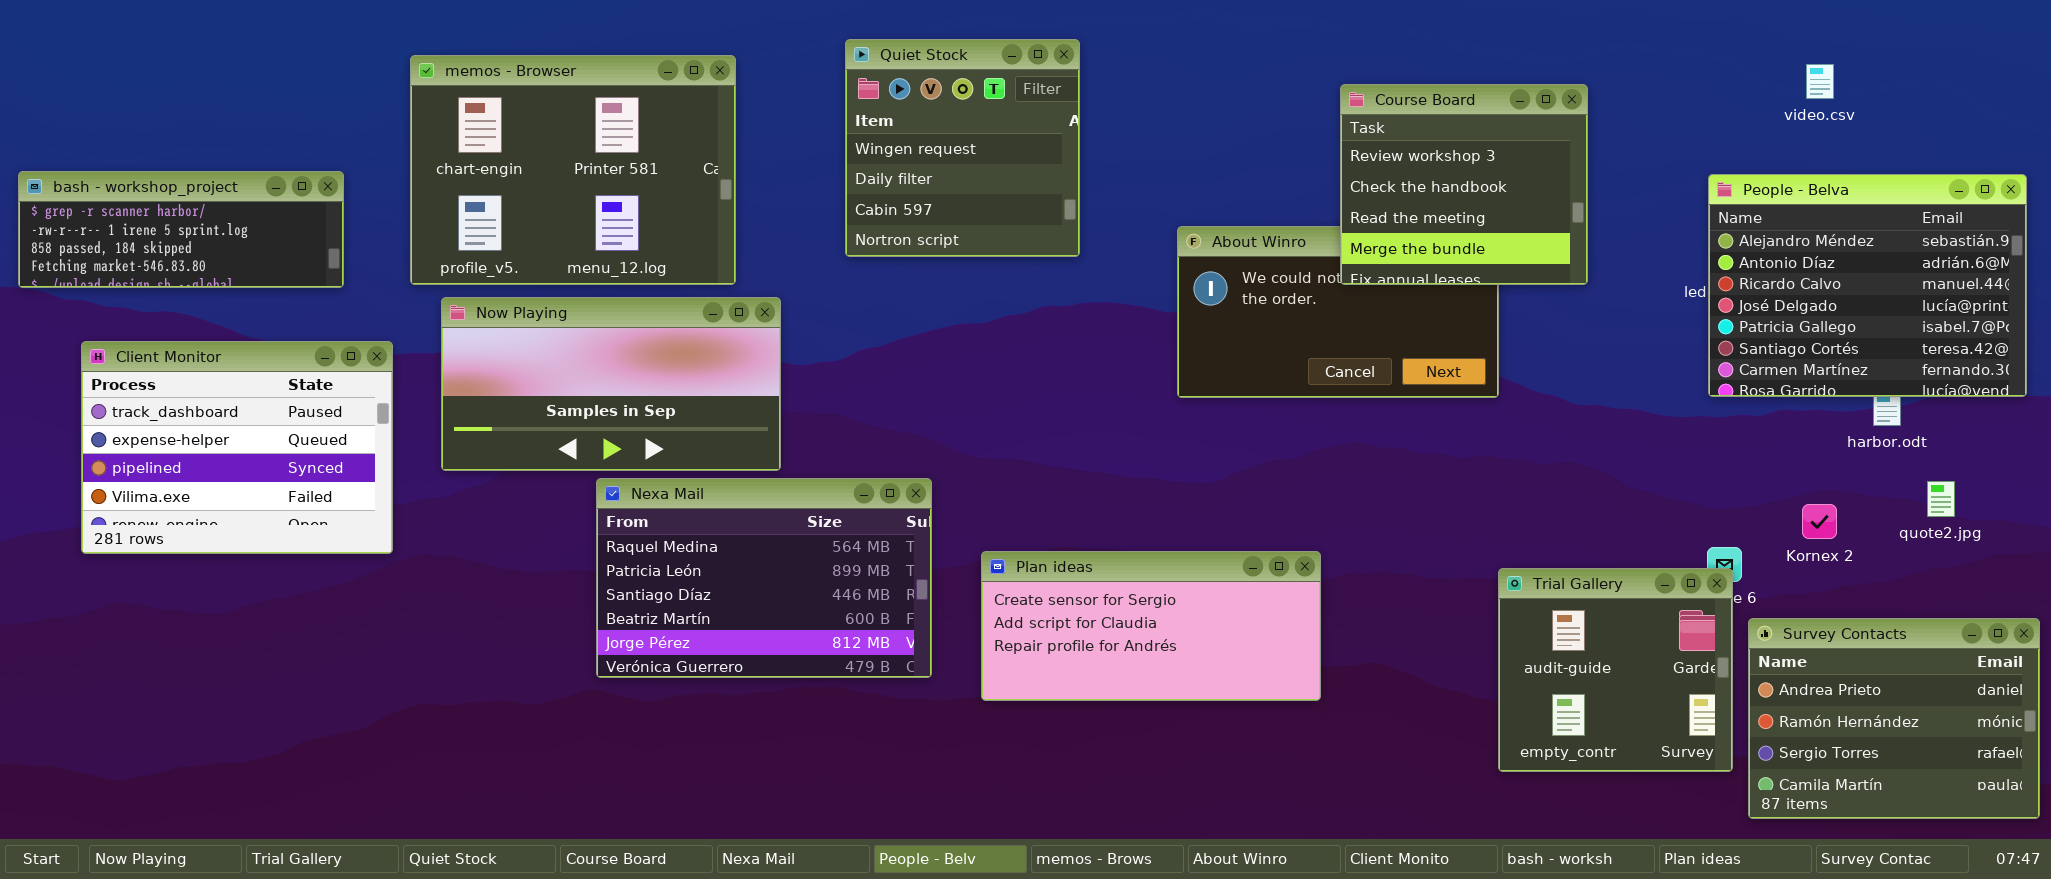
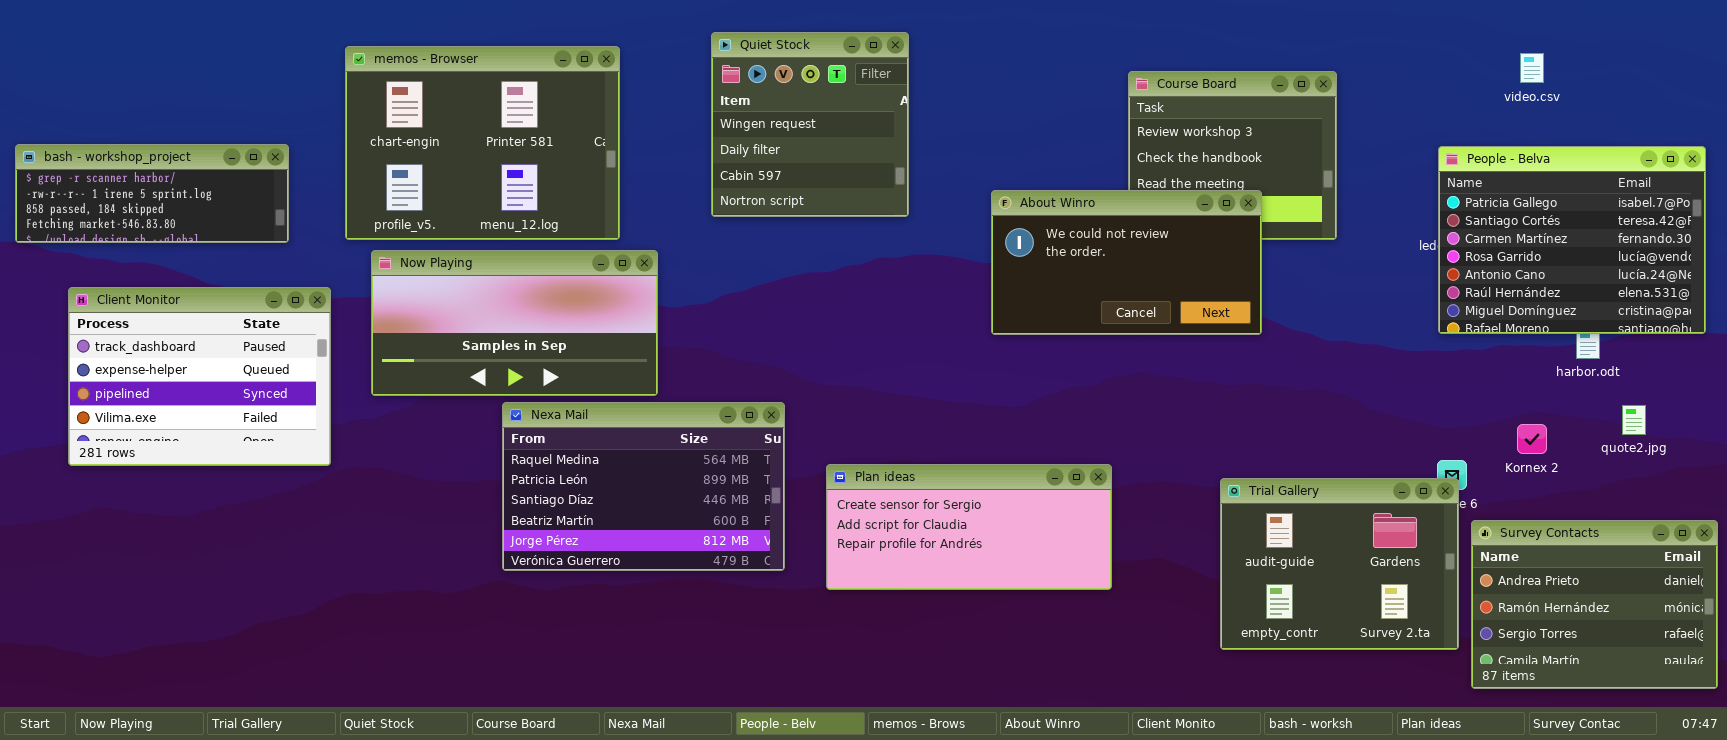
People - Belva: [1708,174,2027,397] -> [1438,146,1706,334], scrolled down 4 rows
About Winro: [1177,226,1499,398] -> [991,190,1262,335], raised
Trial Gallery: [1498,568,1733,772] -> [1220,478,1459,650], resized

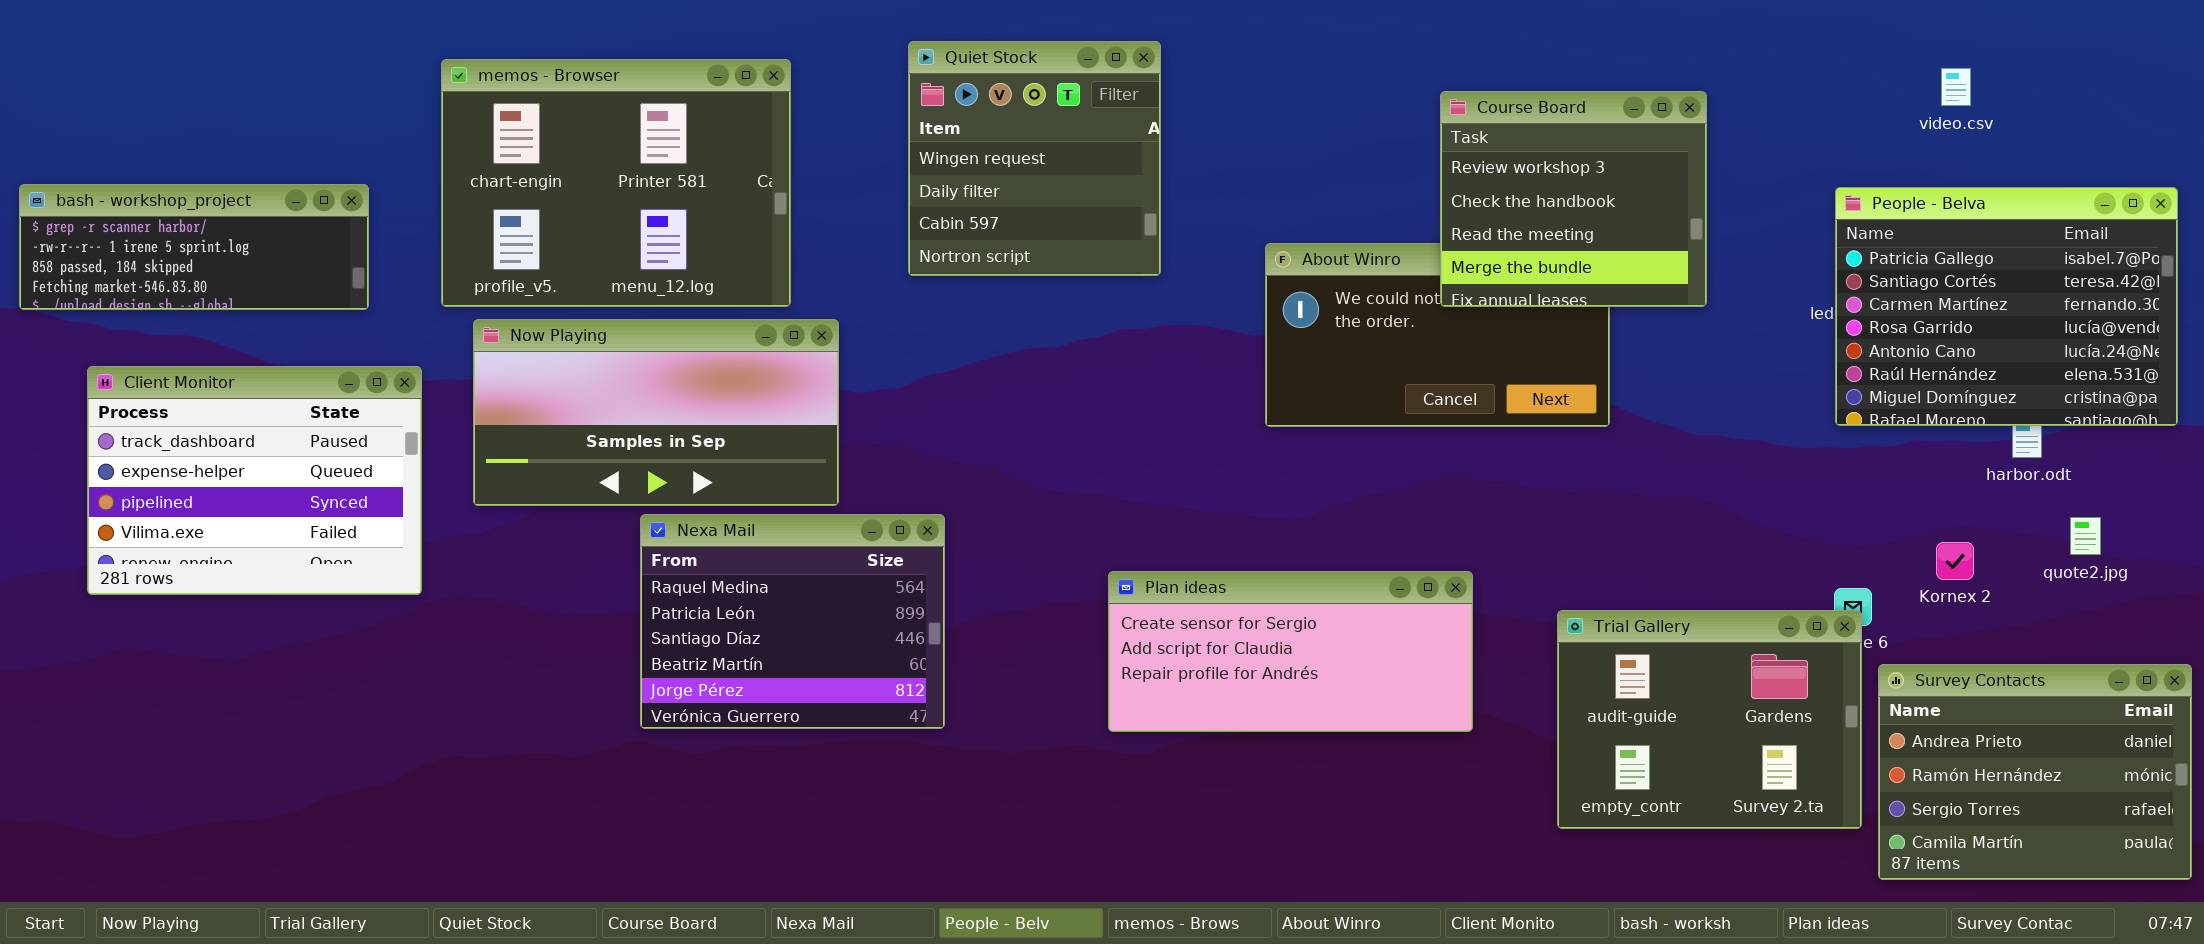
Course Board: [1128,71,1337,240] -> [1440,91,1707,307], raised
Nexa Mail: [502,402,785,571] -> [640,514,945,729], resized
Plan ideas: [826,464,1112,590] -> [1108,571,1473,732], moved

